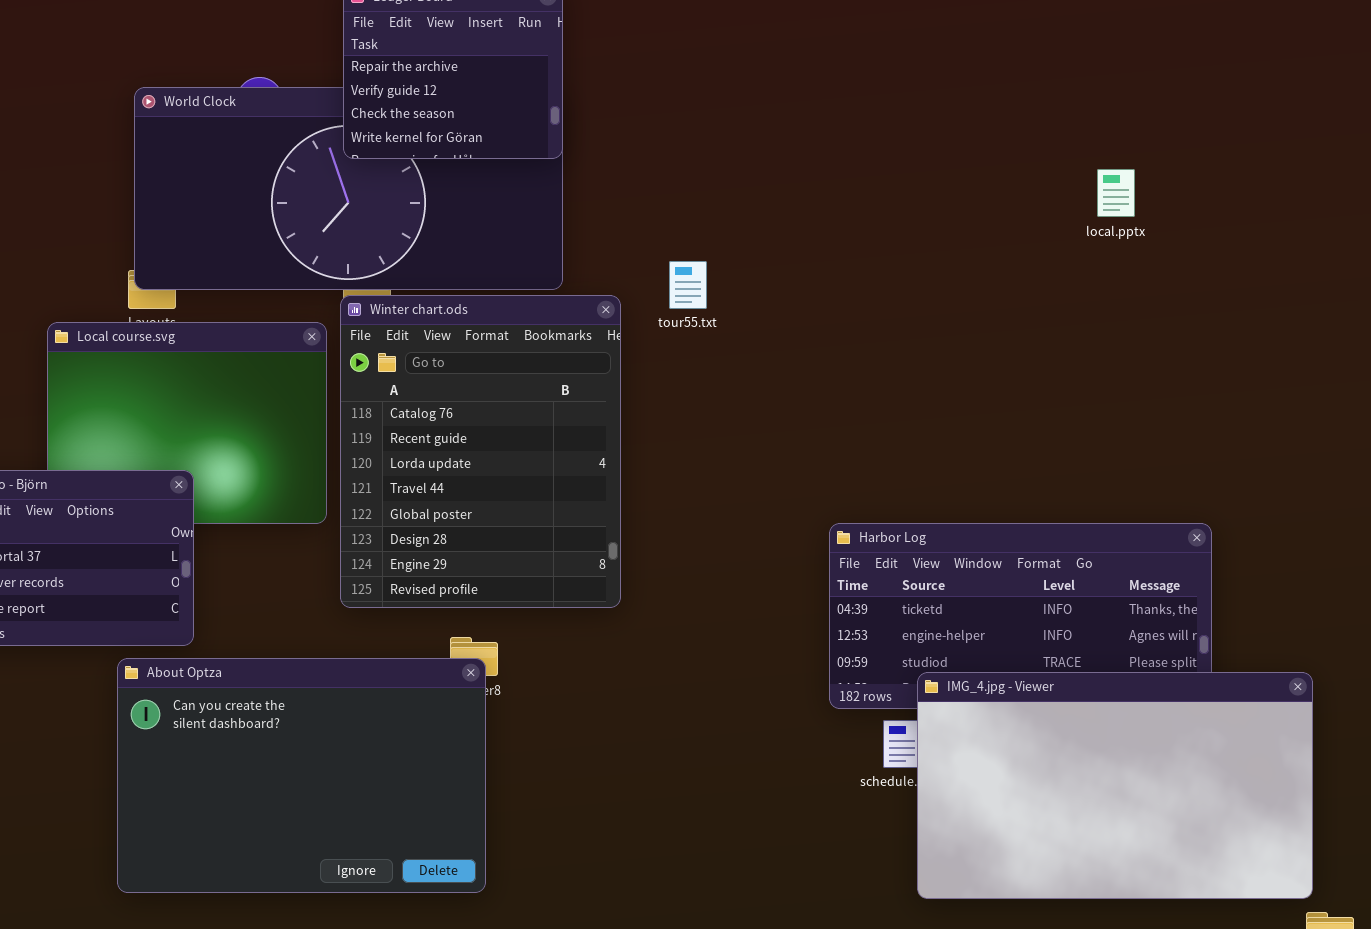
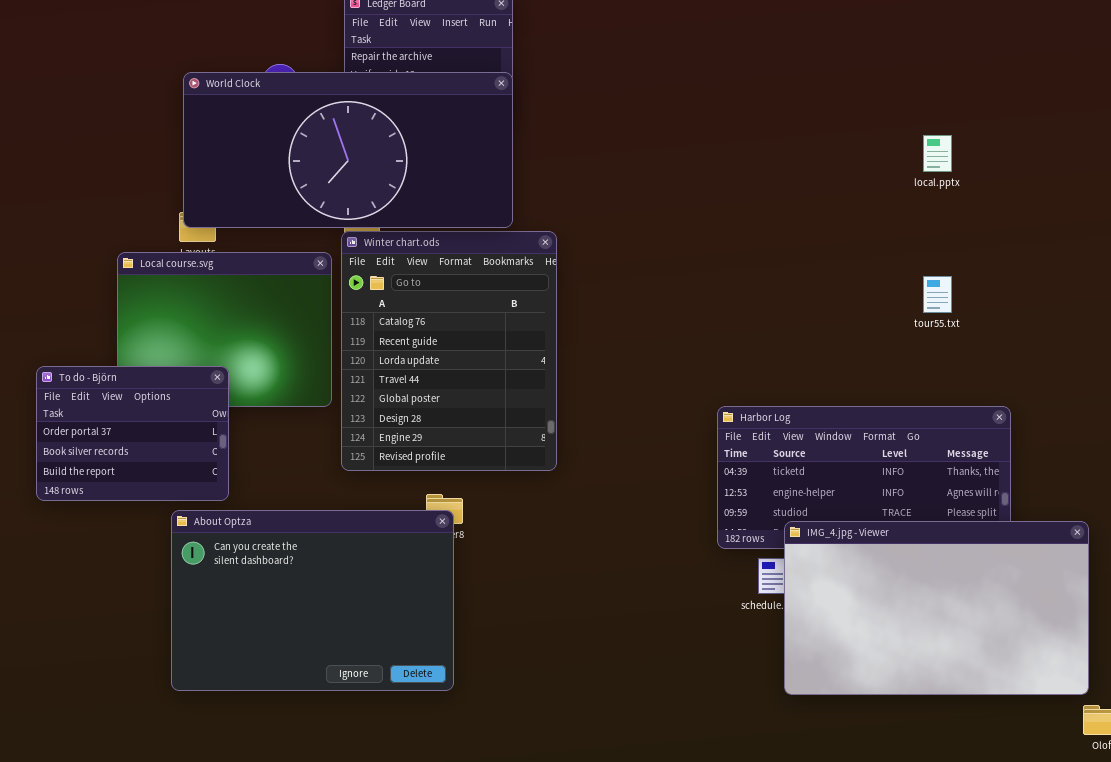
World Clock: [134,87,563,290] -> [183,72,513,228], raised
tour55.txt: [669,261,707,309] -> [923,276,952,313], moved

